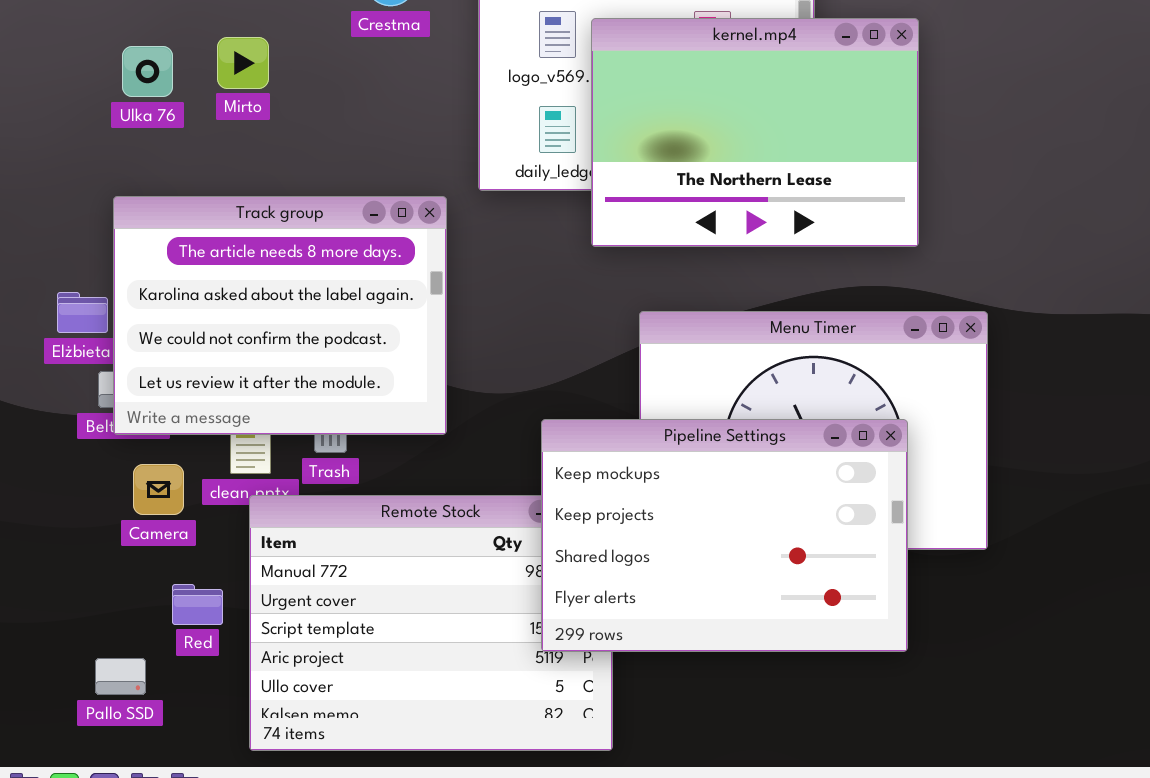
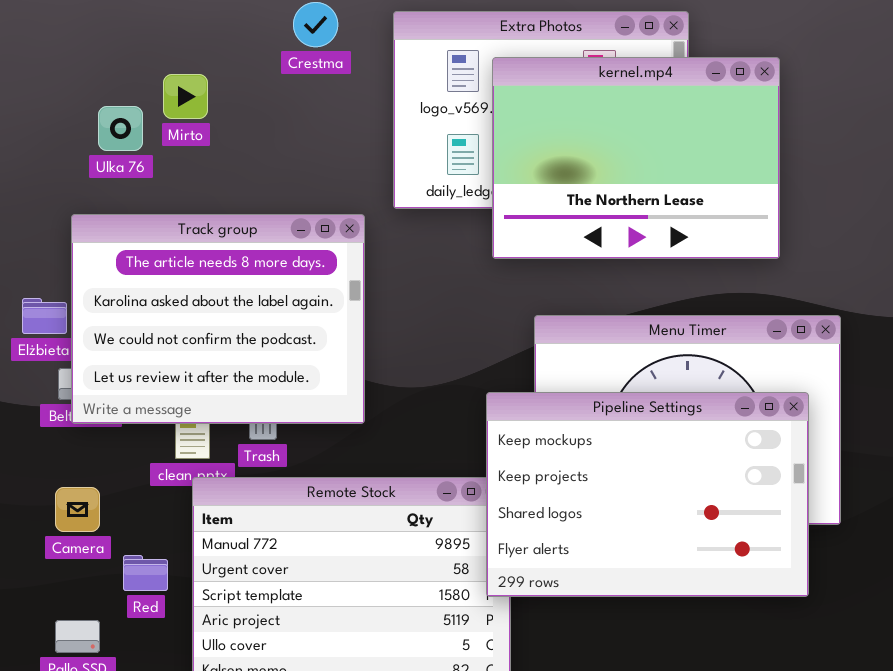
Ulka 76: [122,46,173,97] -> [98,106,143,151], moved
Pipeline Settings: [541,419,908,652] -> [486,392,809,597], moved
Camera: [133,464,184,515] -> [55,487,100,532], moved

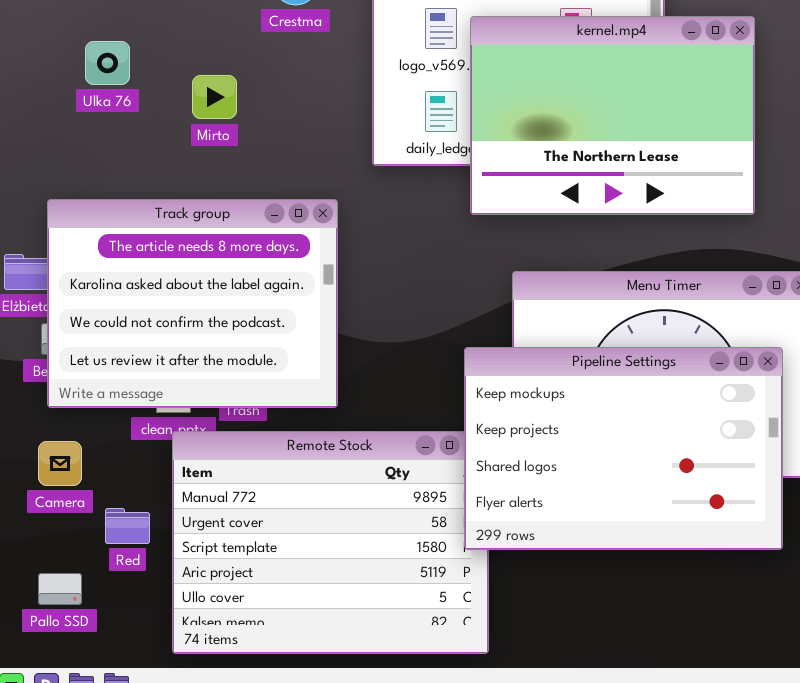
Mirto: [163,74,208,119] -> [192,75,237,119], moved
Ulka 76: [98,106,143,151] -> [85,41,130,85], moved
Track group: [71,214,365,424] -> [47,199,338,408], moved

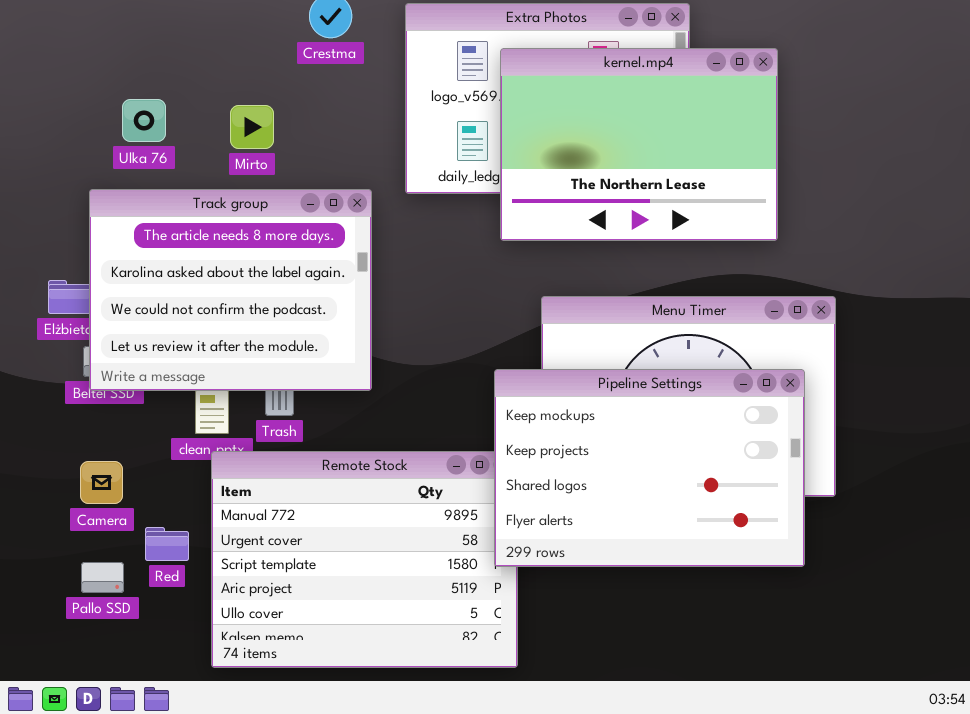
Ulka 76: [85,41,130,85] -> [122,99,166,142], moved
Track group: [47,199,338,408] -> [89,189,372,391], moved
Pallo SSD: [38,573,82,605] -> [81,562,124,593], moved

